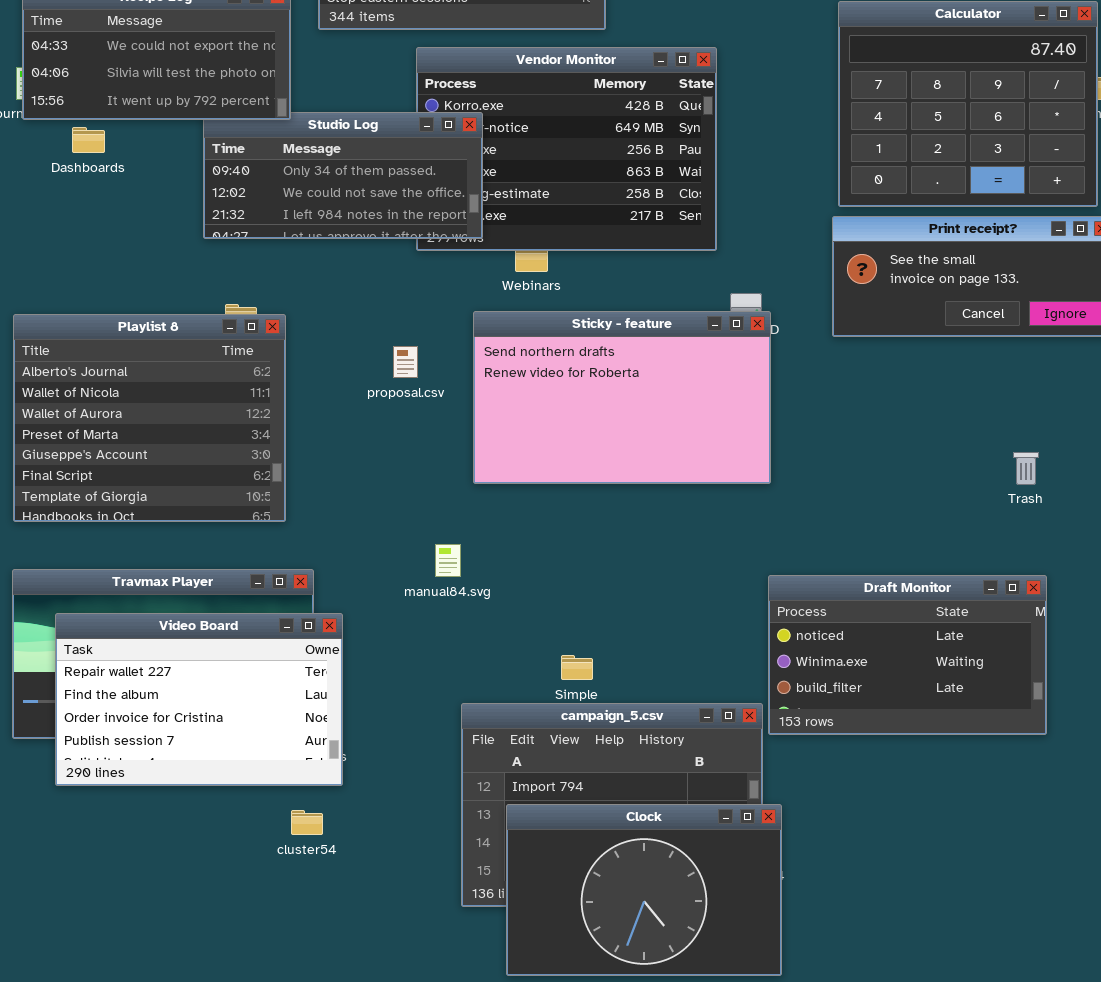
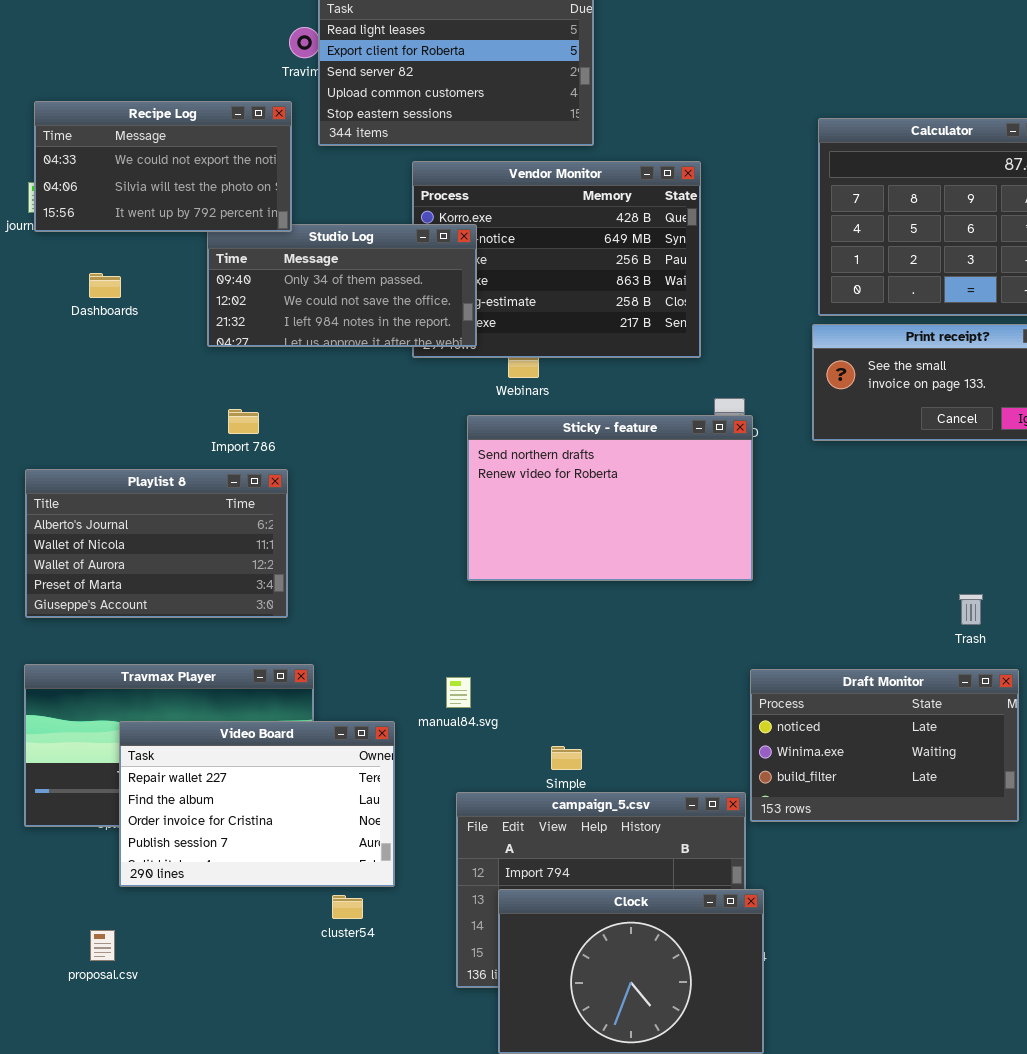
Dashboards: [72,127,105,153] -> [89,273,121,298], moved
Playlist 8: [13,314,286,522] -> [25,469,288,618], resized
proposal.csv: [393,346,418,378] -> [90,930,115,961], moved
Trash: [1013,452,1039,485] -> [959,594,983,625], moved
manual84.svg: [435,544,461,577] -> [446,677,471,708], moved
Video Board: [55,613,343,786] -> [119,721,395,887], moved
cluster54: [291,810,323,835] -> [332,895,363,919], moved

